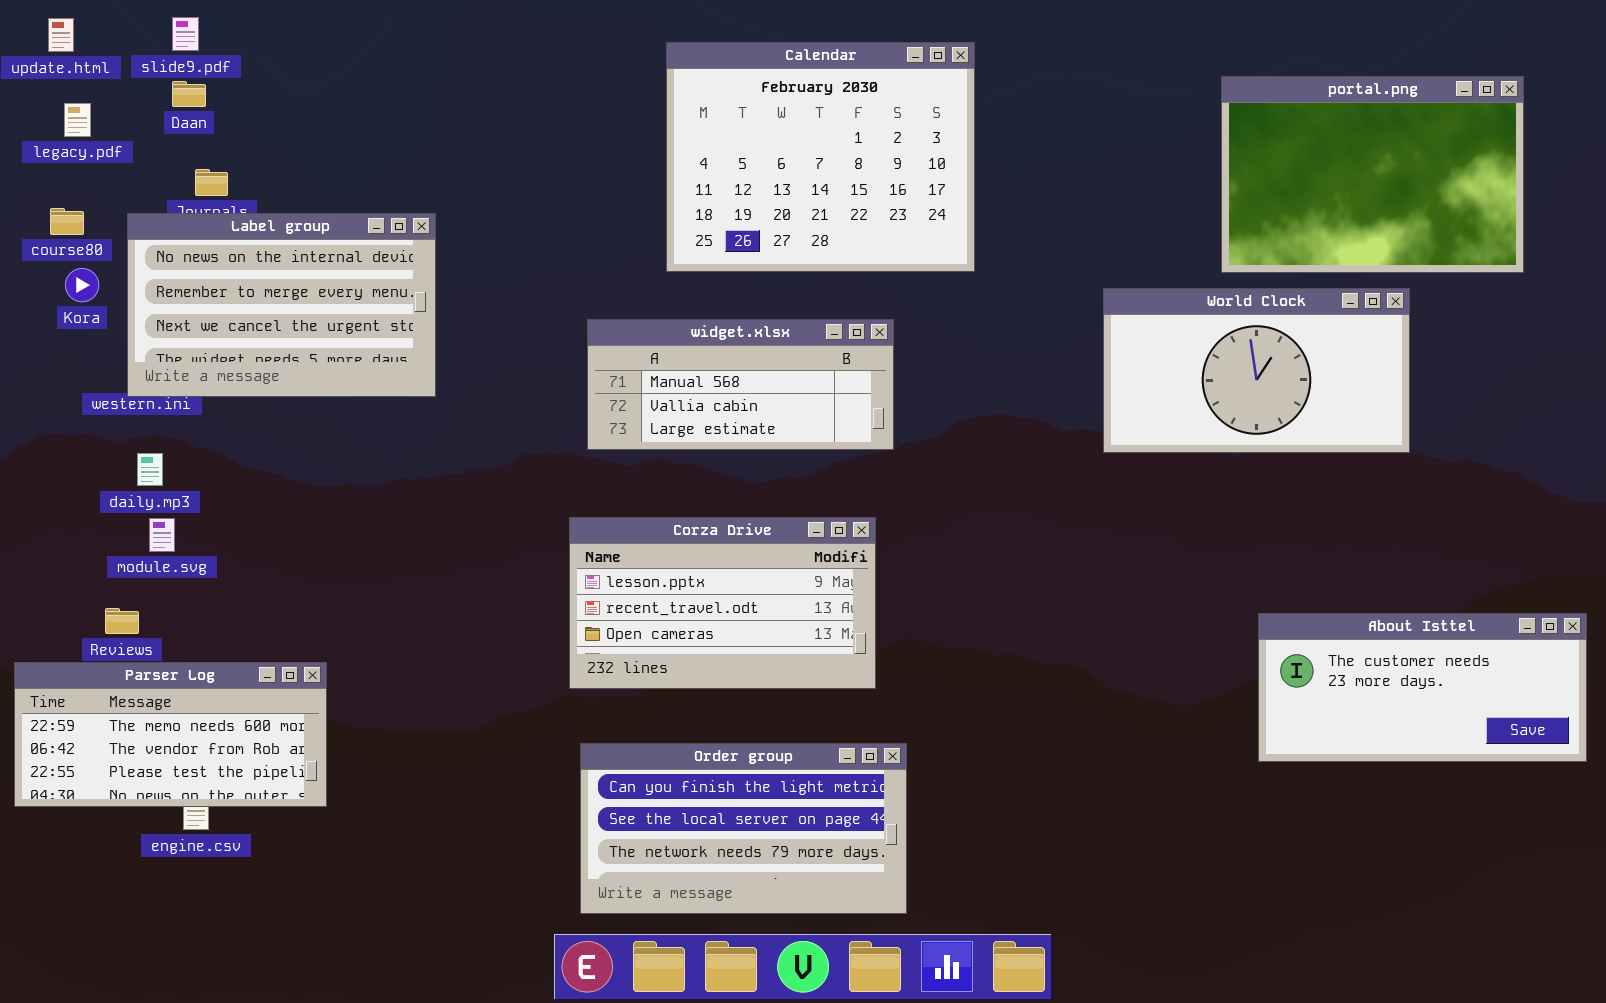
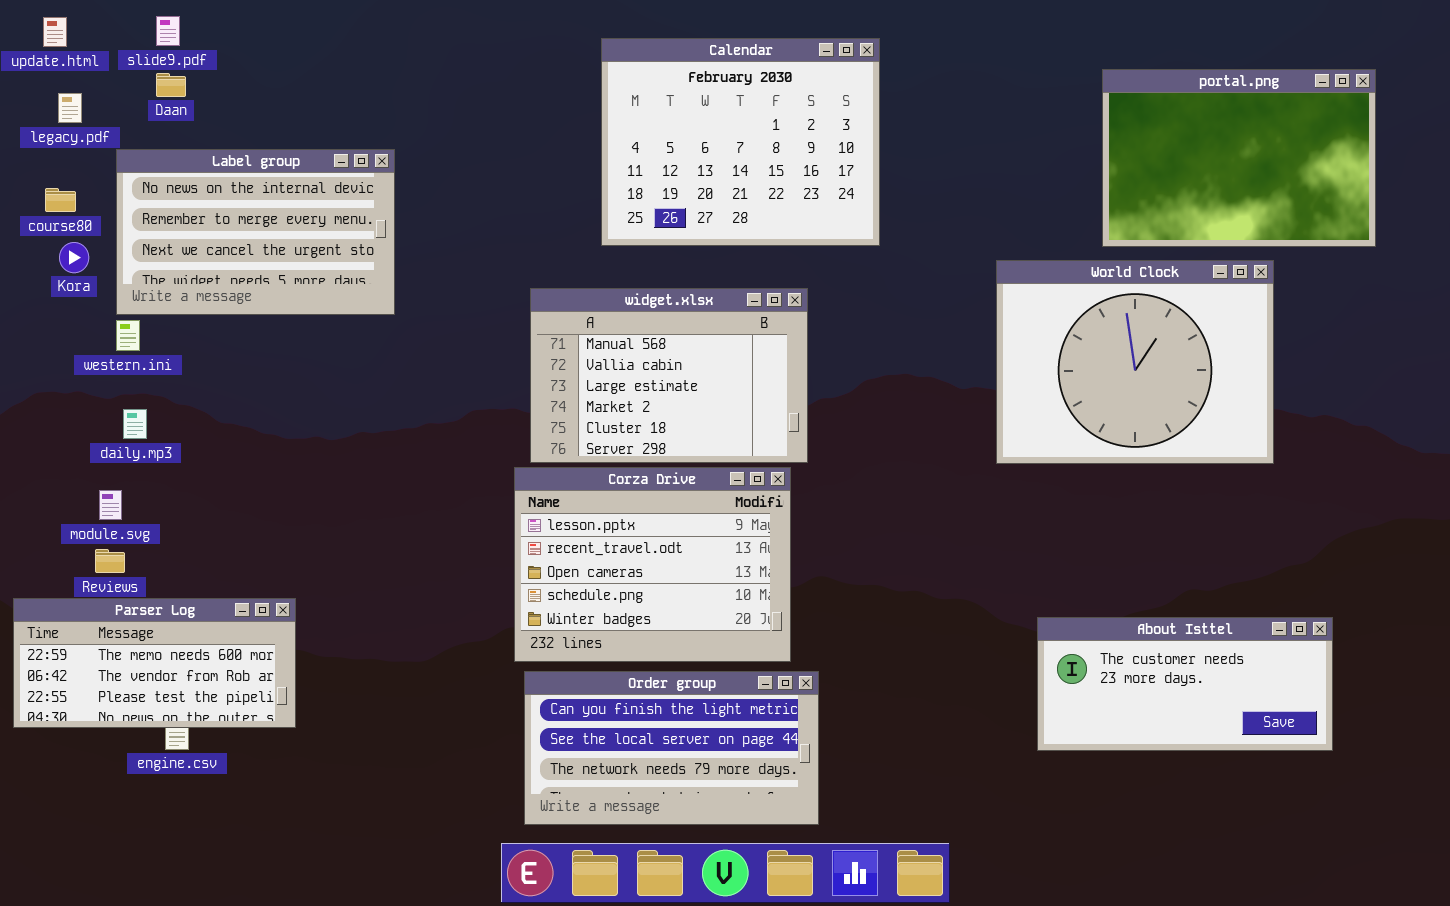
Label group: [127,213,436,397] -> [116,149,395,315], moved
World Clock: [1103,288,1410,453] -> [996,260,1274,464], resized
widget.xlsx: [587,319,894,450] -> [530,288,808,463], resized
Corza Drive: [569,517,876,689] -> [514,467,791,662], resized
module.svg: [149,518,175,552] -> [99,490,122,520], moved
About Isttel: [1258,613,1587,762] -> [1037,617,1333,751], moved

